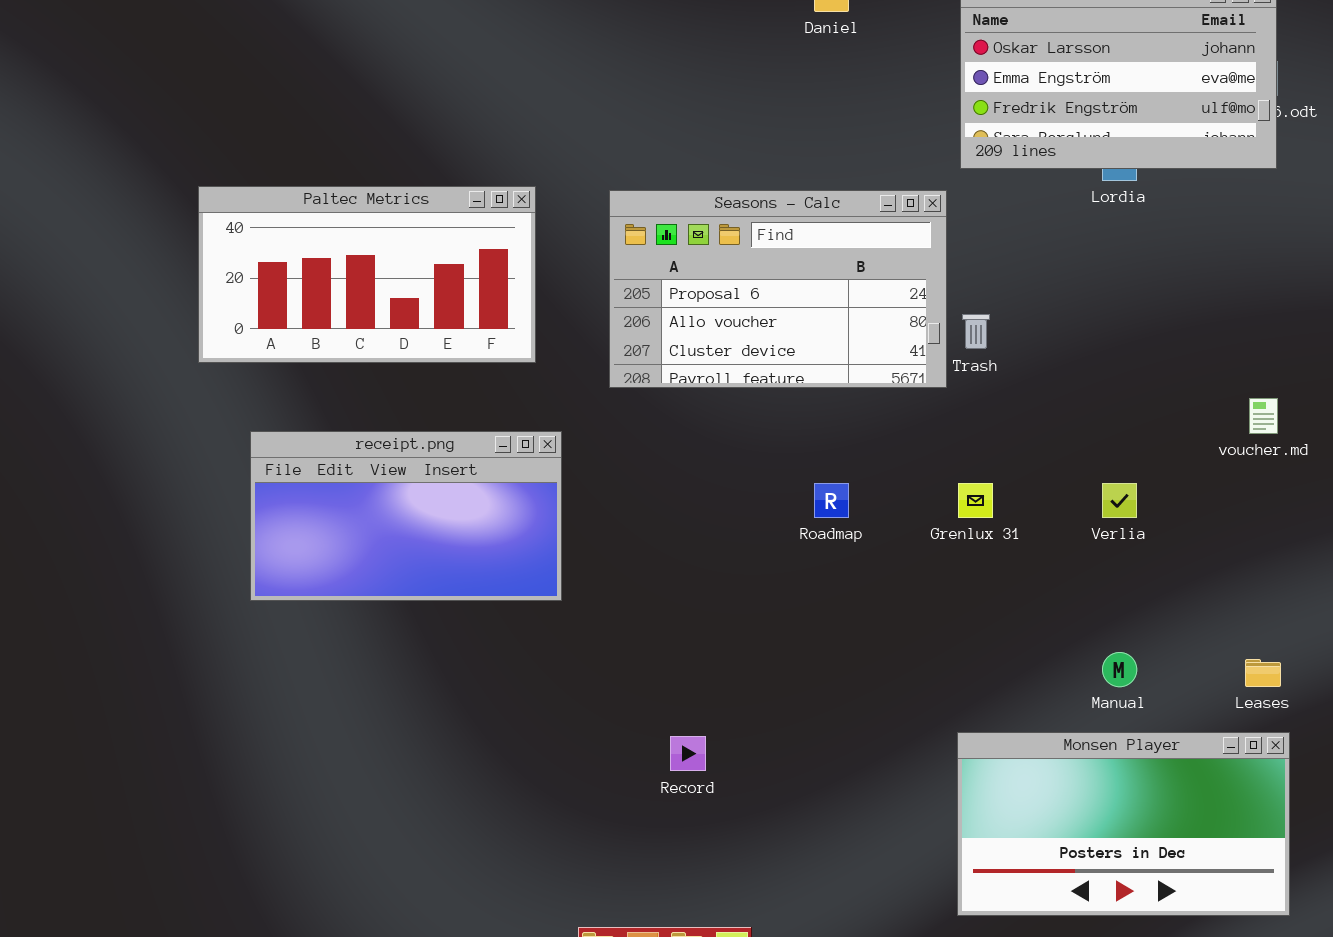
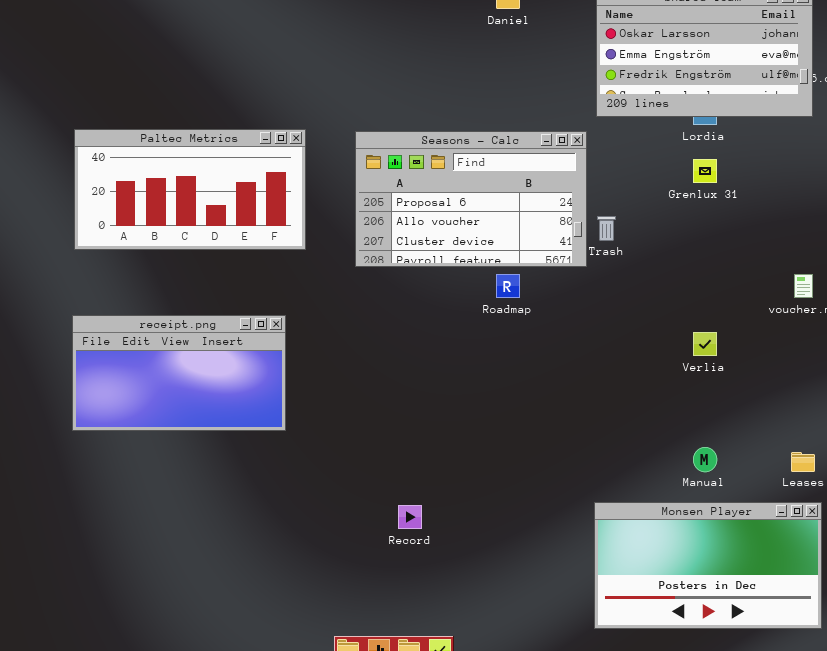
receipt.png: [250,431,562,601] -> [72,315,286,431], moved
Roadmap: [814,483,849,518] -> [496,274,520,298], moved
Grenlux 31: [958,483,993,518] -> [693,159,717,183], moved

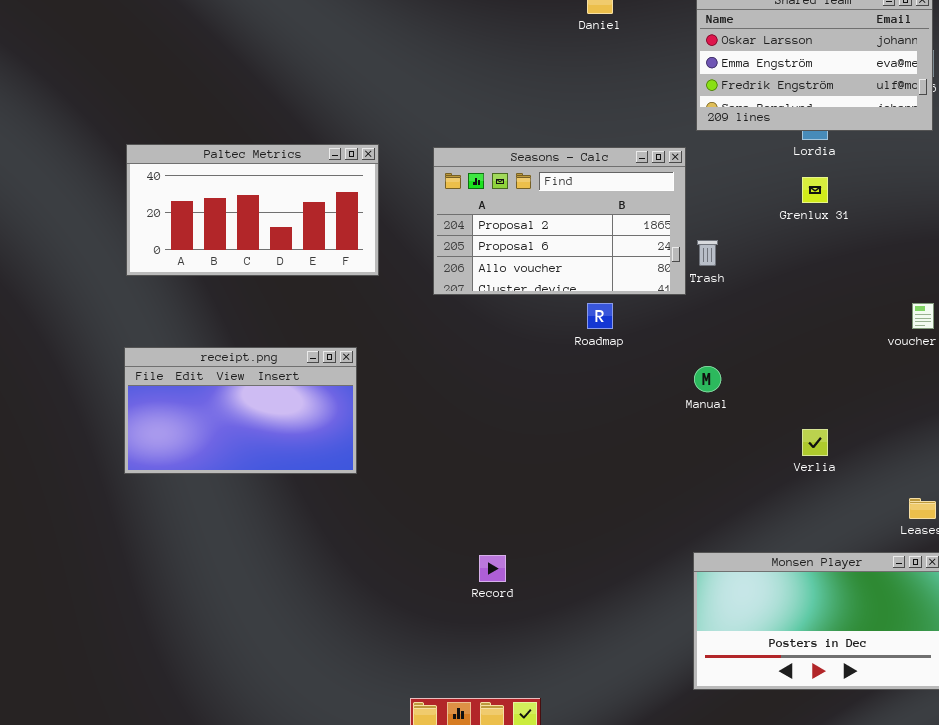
Seasons - Calc: [355,131,587,267] -> [433,147,686,295], scrolled up 1 row
Verlia: [693,332,717,356] -> [802,429,828,456], moved
Manual: [693,447,717,472] -> [694,366,721,392], moved

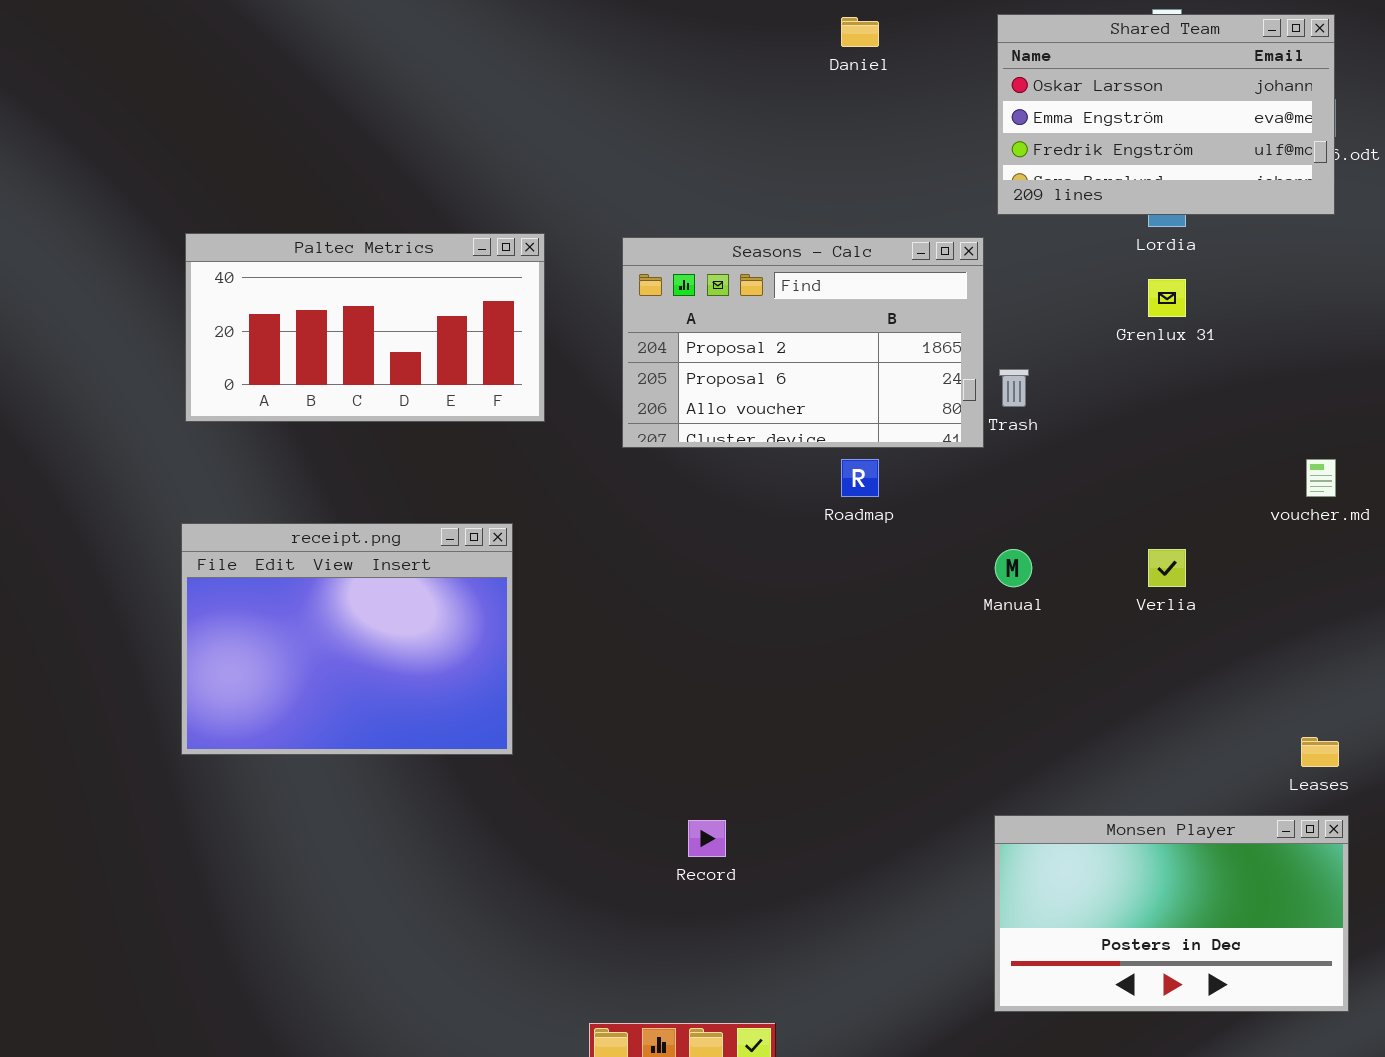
receipt.png: [124,347,357,474] -> [181,523,513,755], resized
Verlia: [802,429,828,456] -> [1148,549,1186,587], moved

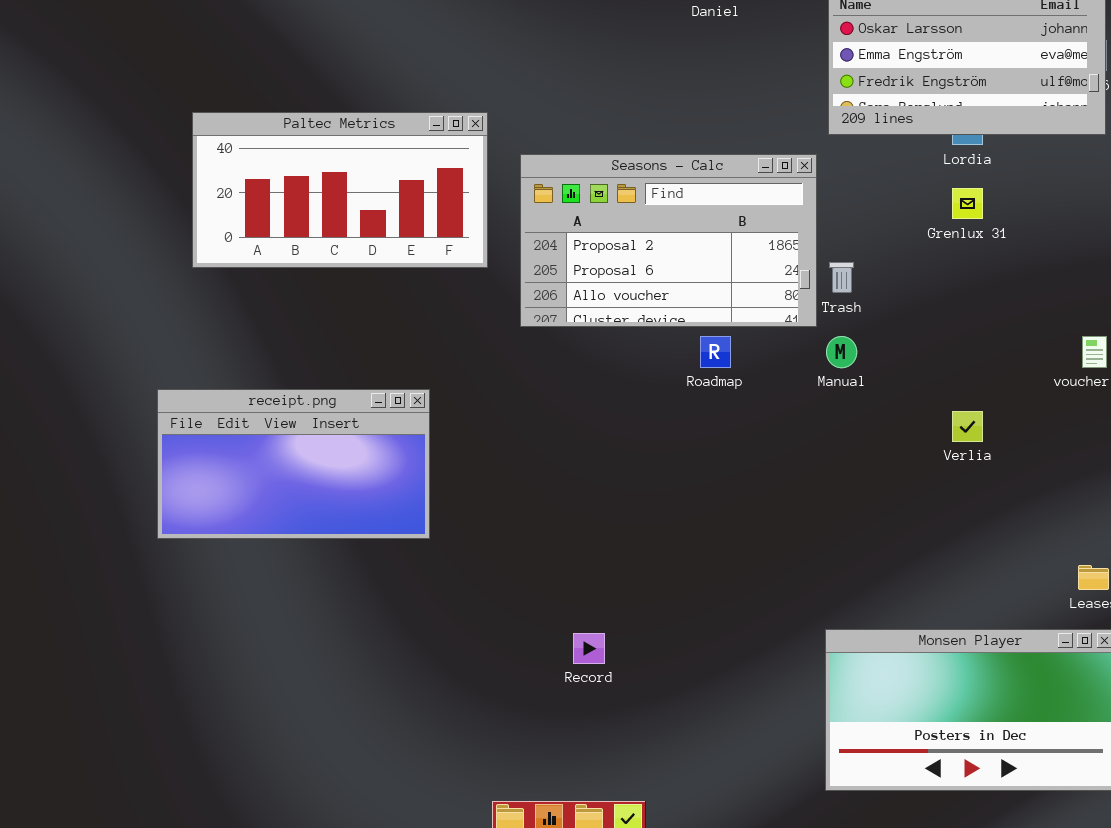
Paltec Metrics: [185,233,545,422] -> [192,112,488,268], moved
receipt.png: [181,523,513,755] -> [157,389,430,539], resized
Manual: [995,549,1032,587] -> [826,336,857,368], moved

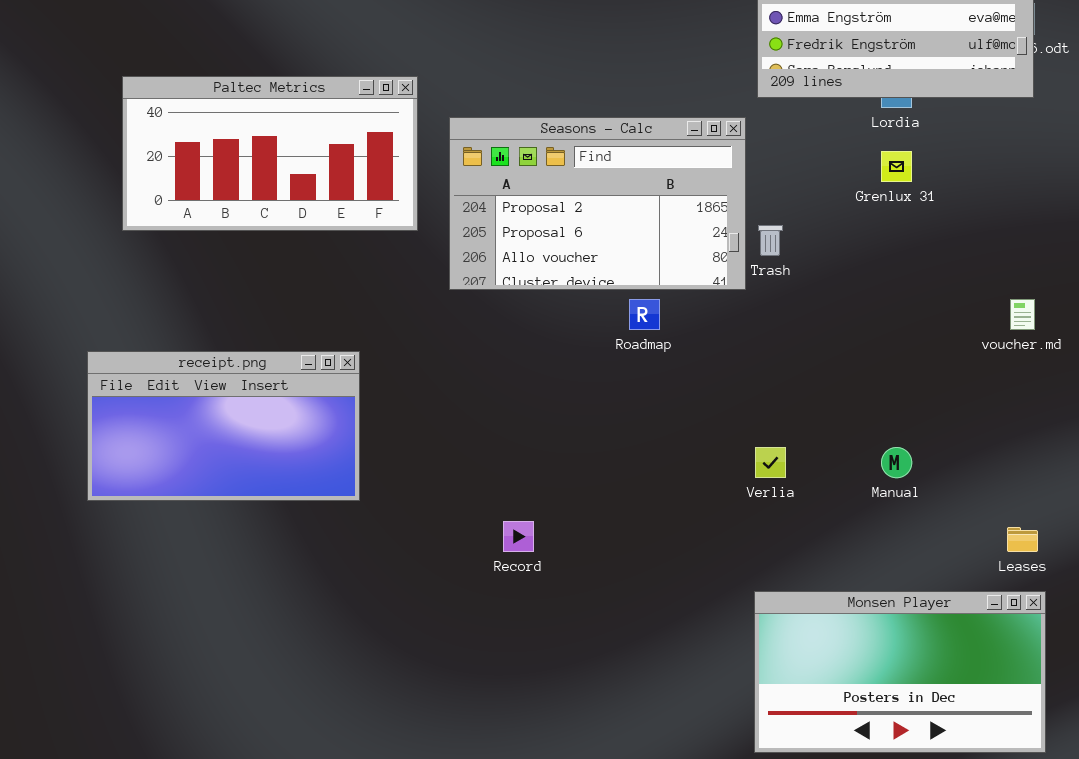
Manual: [826,336,857,368] -> [881,447,912,478], moved
Verlia: [952,411,983,442] -> [755,447,786,478], moved
Record: [573,633,605,664] -> [503,521,534,552], moved

